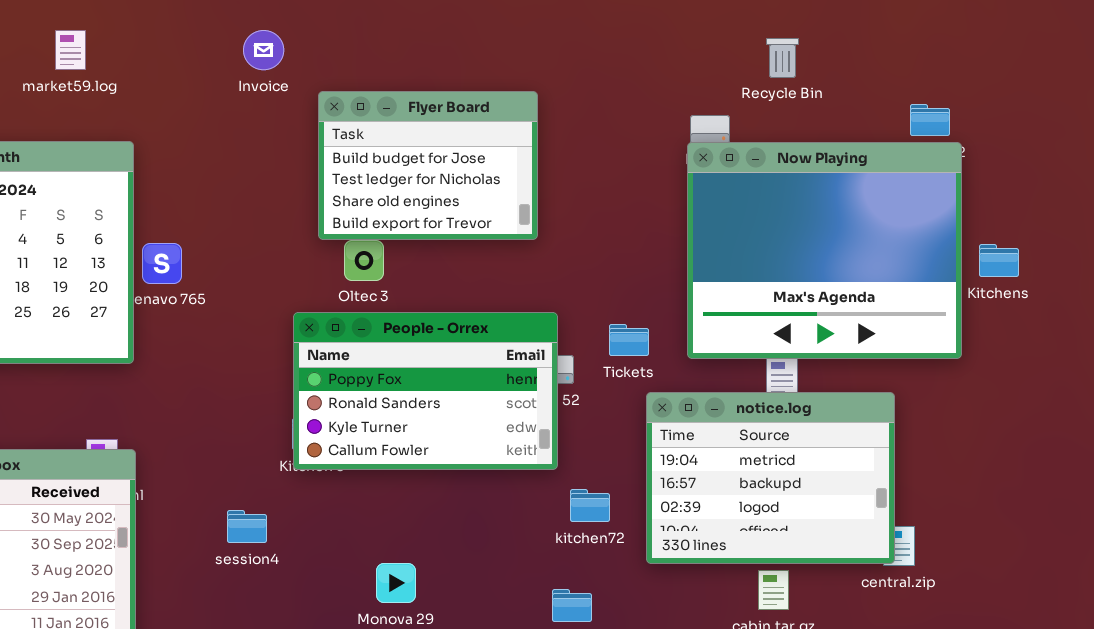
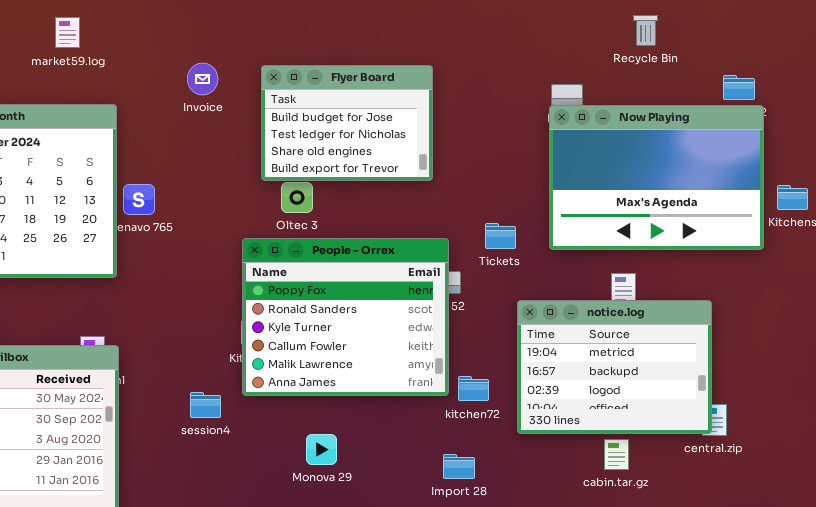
Invoice: [243,30,284,70] -> [187,63,218,95], moved
Recycle Bin: [766,38,799,78] -> [633,15,658,46], moved
Now Playing: [687,142,962,359] -> [549,105,764,250], resized
People - Orrex: [293,312,558,470] -> [242,238,449,396], resized
Tickets: [609,324,649,356] -> [485,223,516,249], moved

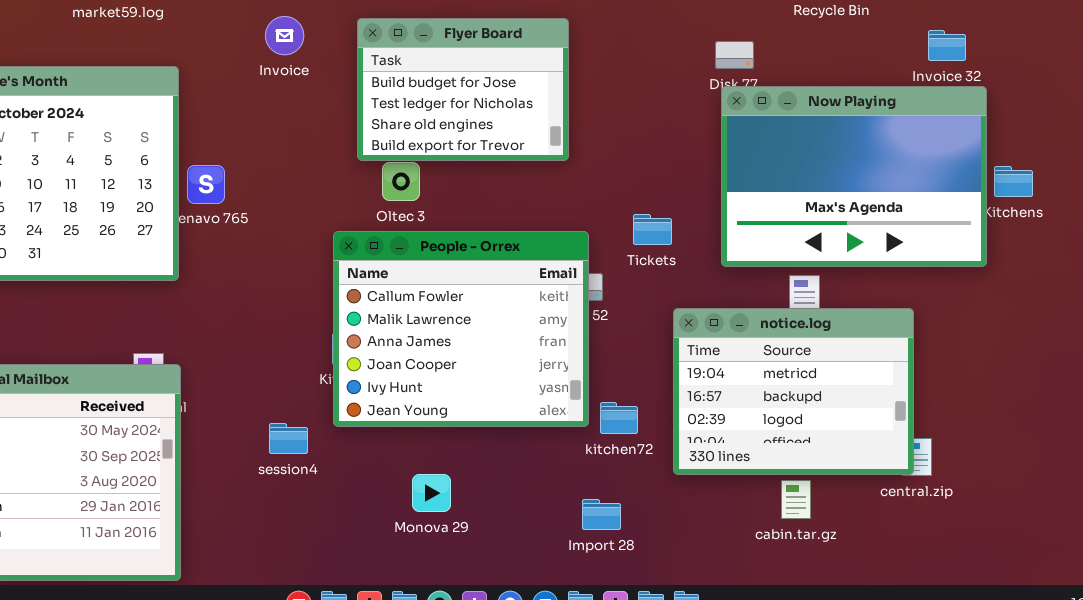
Now Playing: [549,105,764,250] -> [721,86,987,267], moved
People - Orrex: [242,238,449,396] -> [333,231,589,427], scrolled down 3 rows

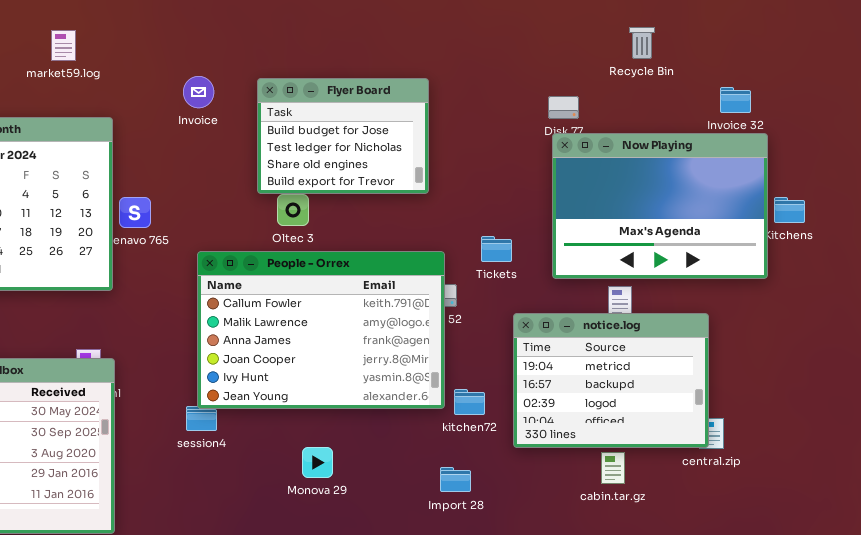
People - Orrex: [333,231,589,427] -> [197,251,445,409], resized

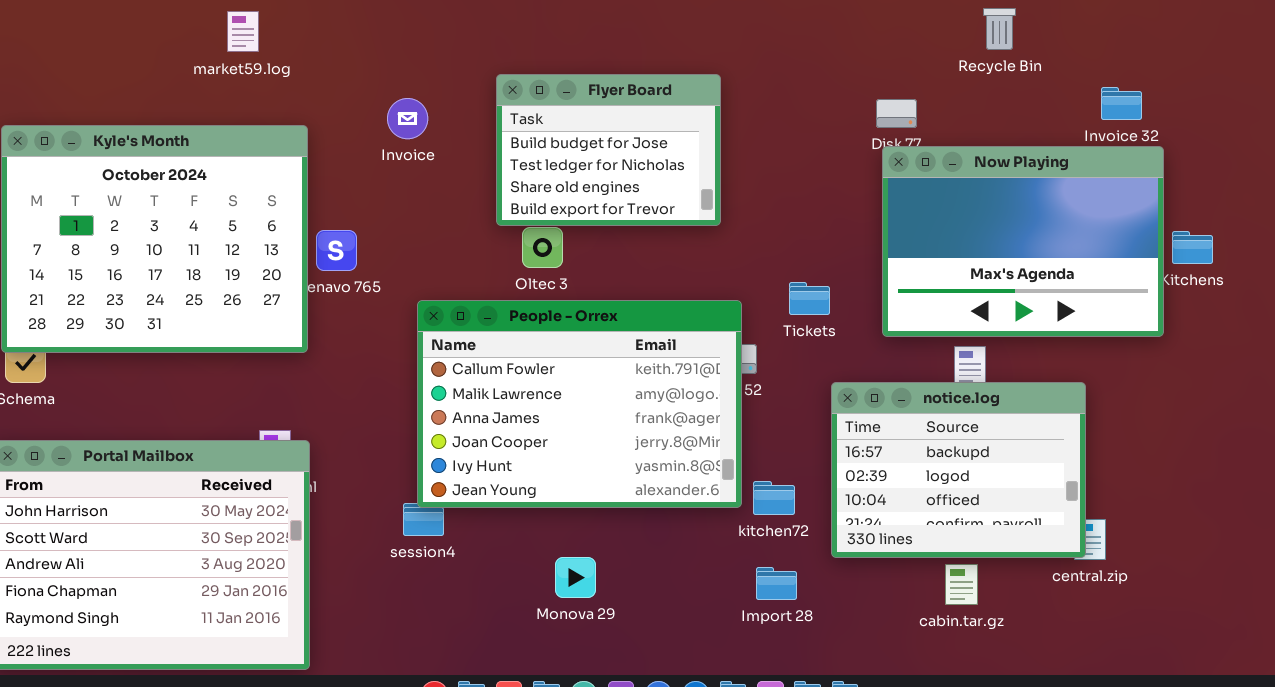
Invoice: [183,76,214,108] -> [387,98,428,139], moved
notice.log: [513,313,709,448] -> [831,382,1086,558], scrolled down 1 row
Import 28: [440,467,471,492] -> [756,567,797,600], moved

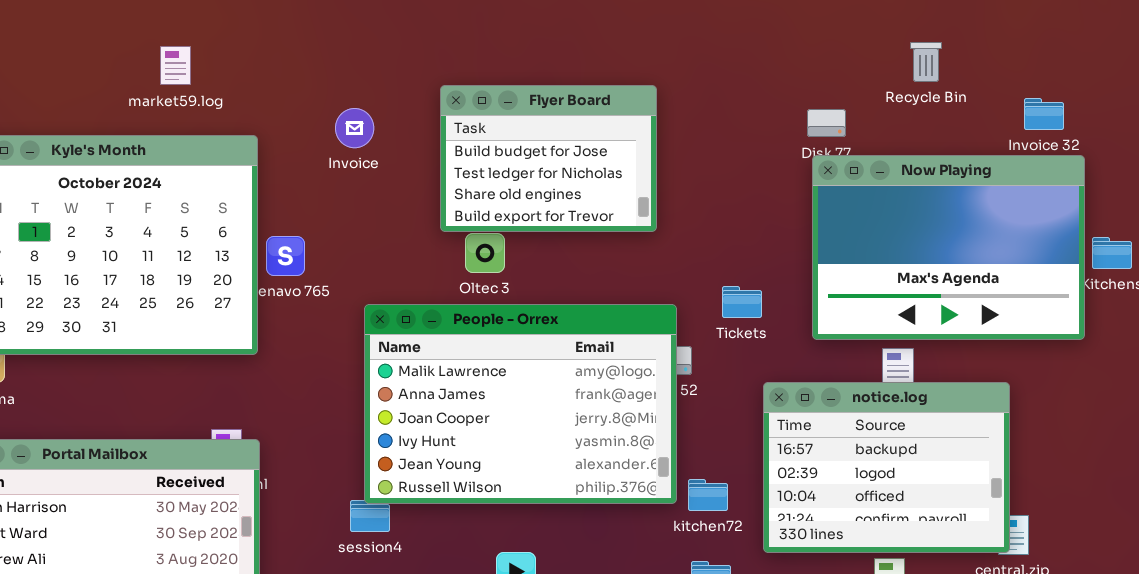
Recycle Bin: [983,8,1016,50] -> [910,42,942,82], moved
market59.log: [227,11,259,52] -> [160,46,191,85], moved
People - Orrex: [417,300,742,508] -> [364,304,677,504], scrolled down 1 row

